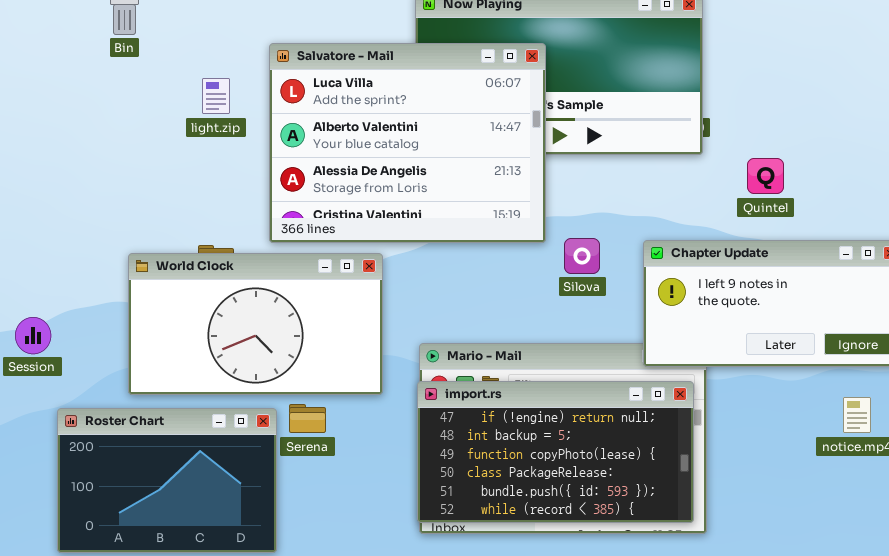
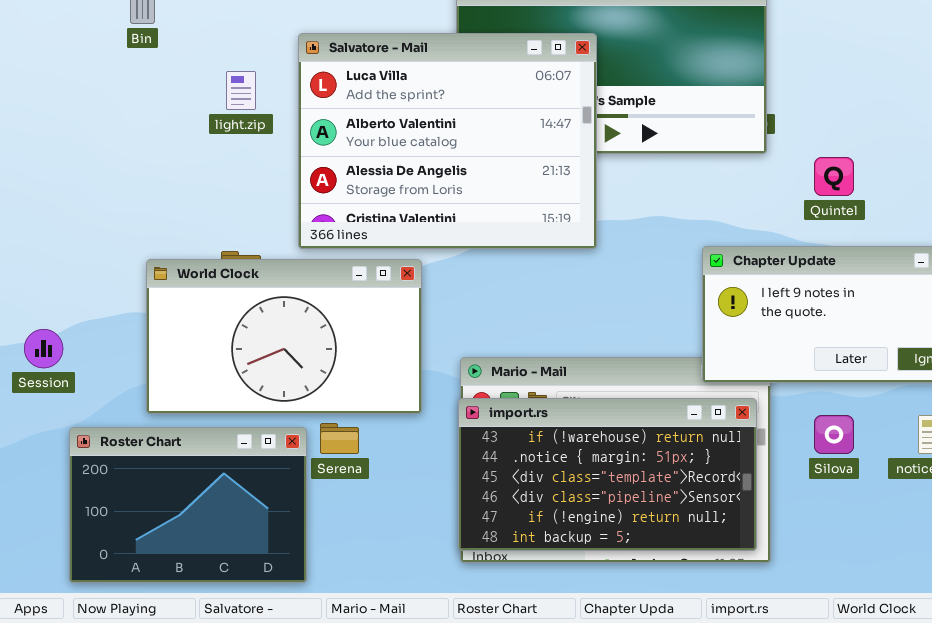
Silova: [564,238,600,274] -> [814,415,854,454], moved
import.rs: [417,381,694,523] -> [458,398,757,551], scrolled up 4 rows

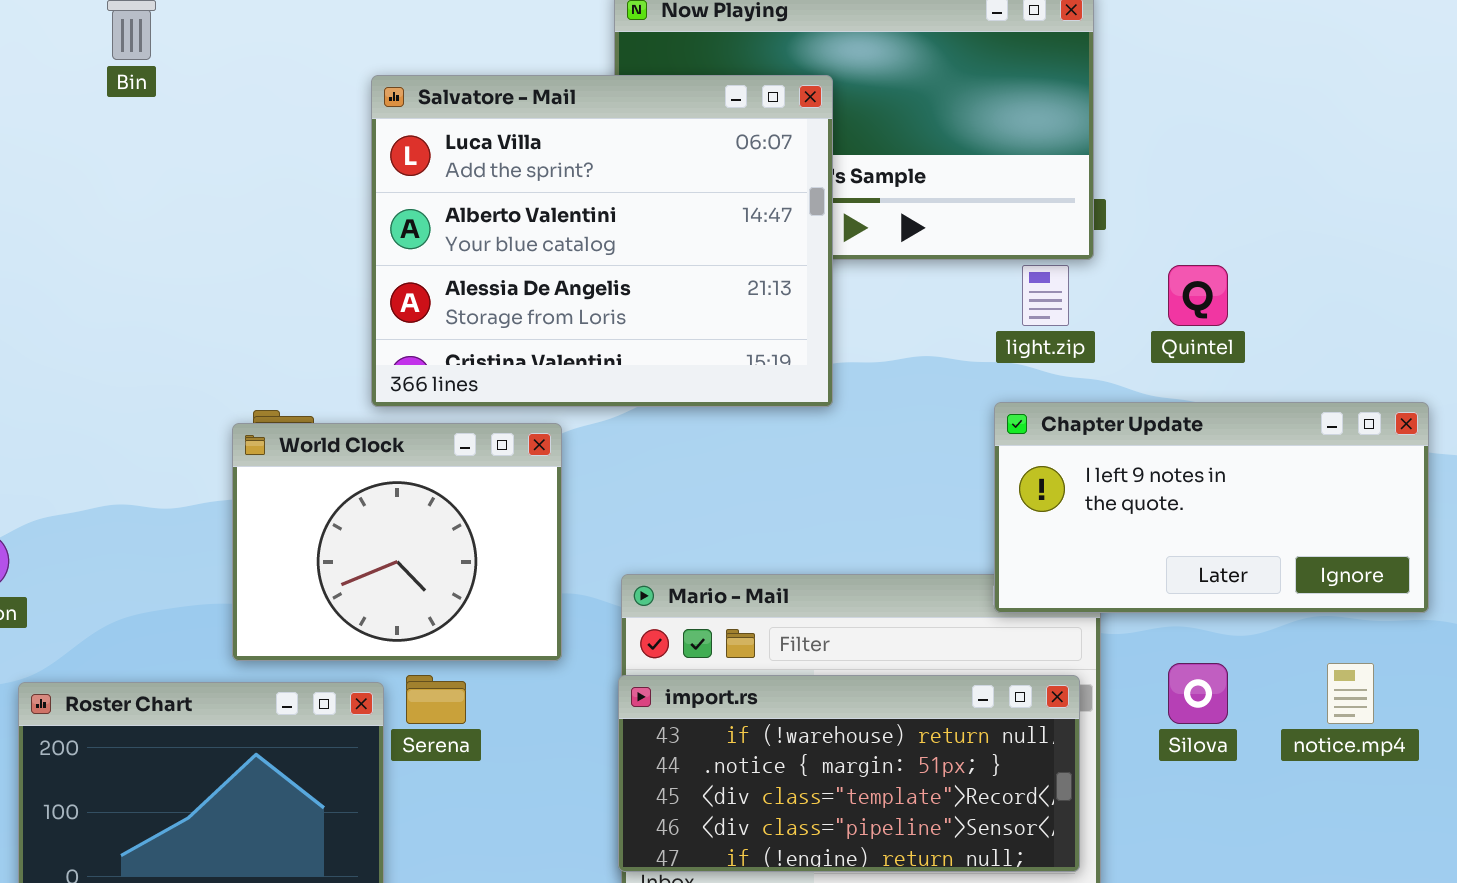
light.zip: [226,71,256,110] -> [1022,265,1069,326], moved
World Clock: [146,259,422,414] -> [232,423,562,661], resized
import.rs: [458,398,757,551] -> [618,675,1080,872], resized

